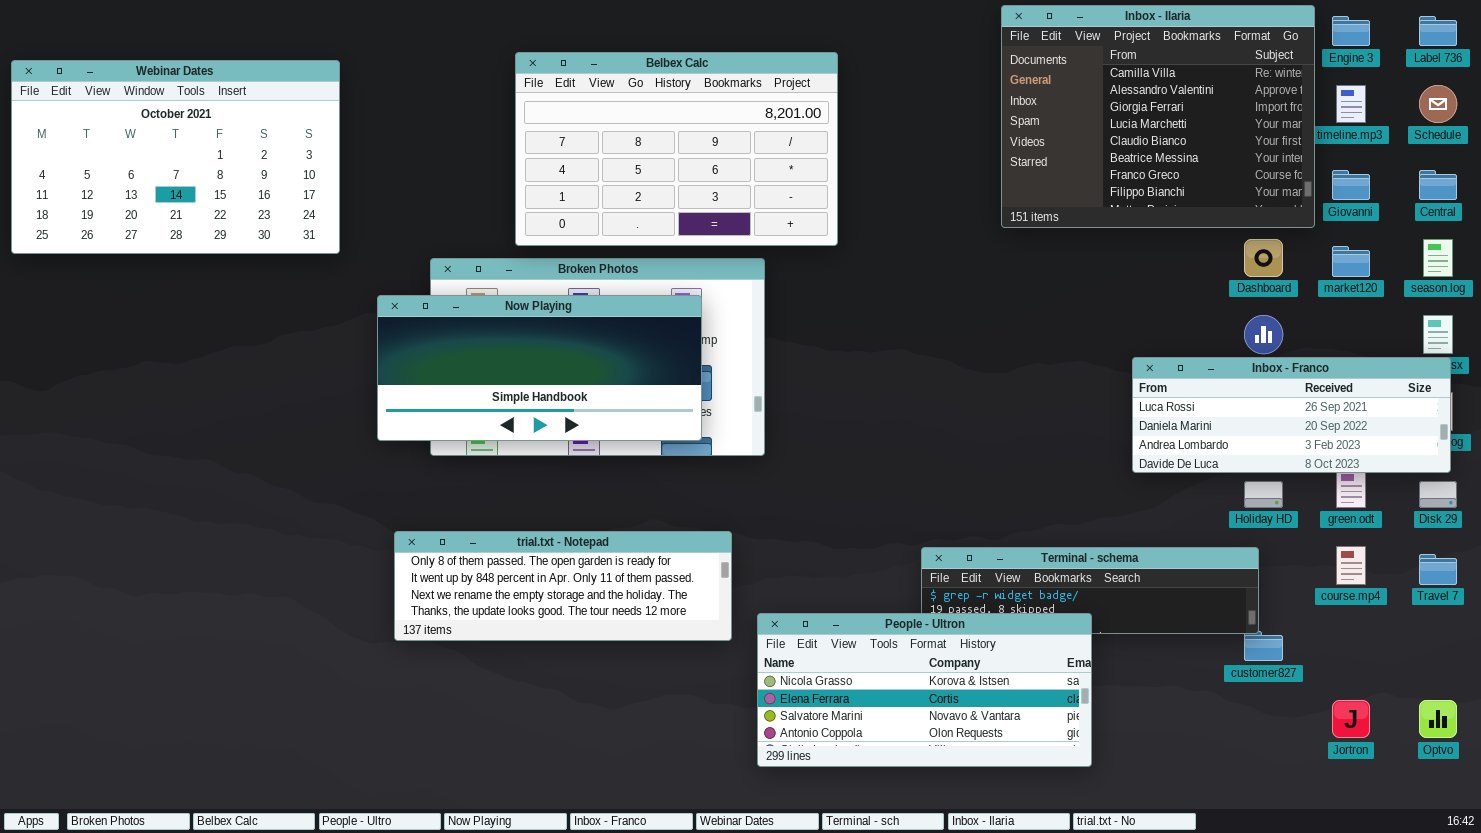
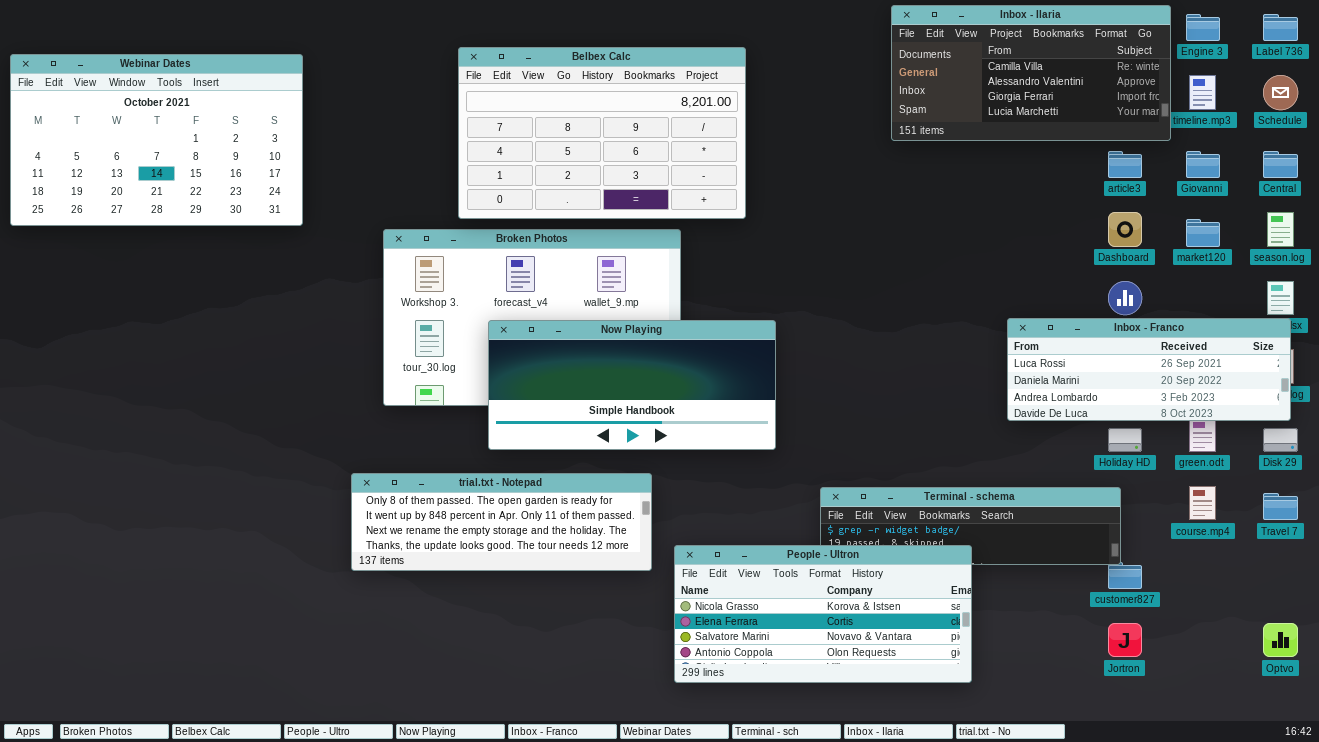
Inbox - Ilaria: [1001,5,1315,228] -> [891,5,1171,141], resized
Now Playing: [377,295,702,441] -> [488,320,776,450], moved
Jortron: [1332,700,1370,738] -> [1108,623,1142,657], moved

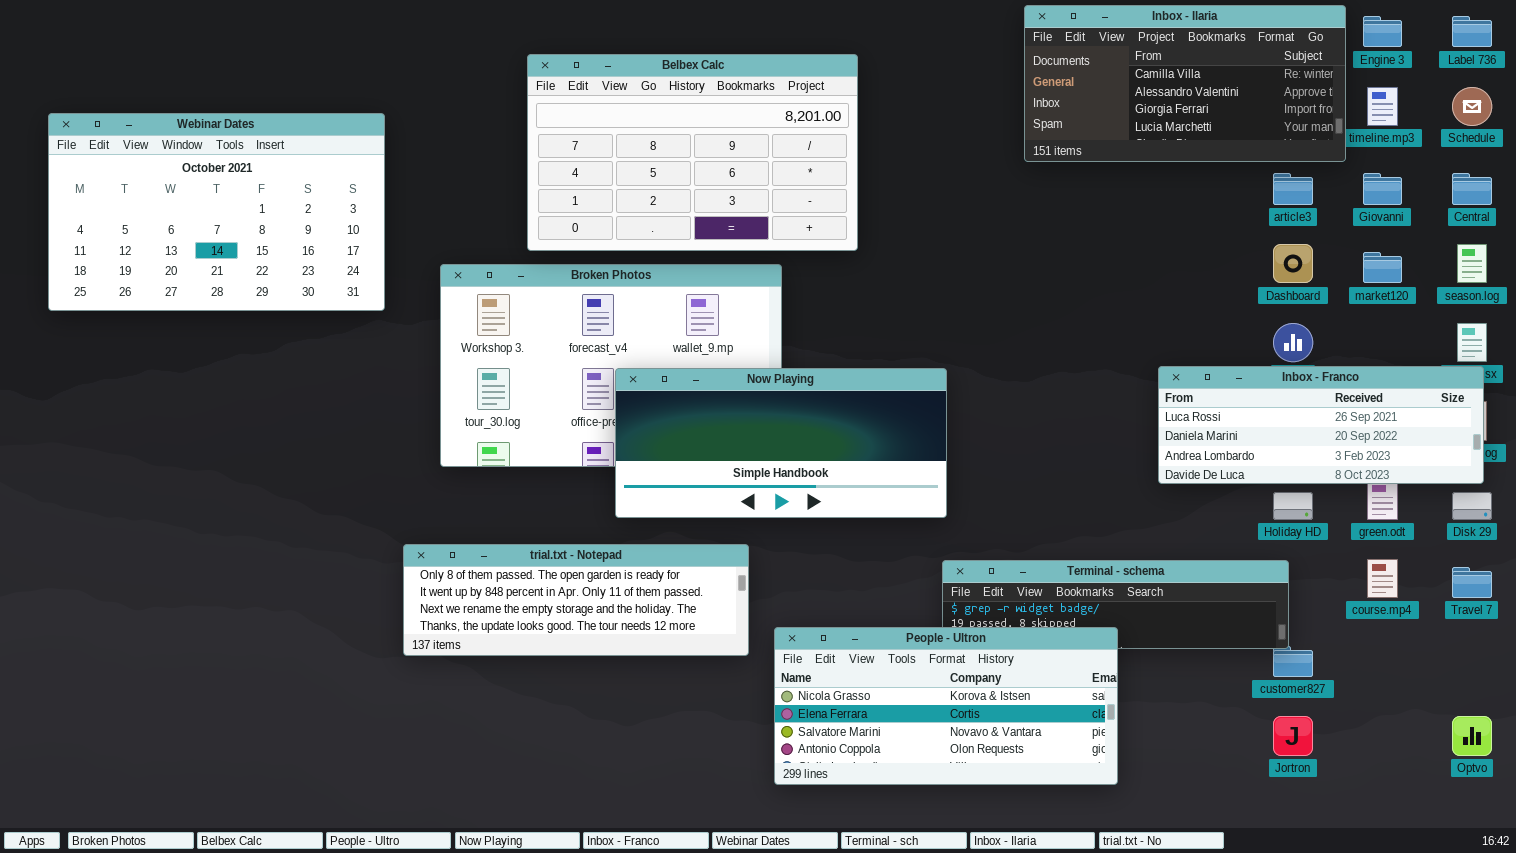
Webinar Dates: [10,54,303,226] -> [48,113,385,311], moved
Now Playing: [488,320,776,450] -> [615,368,947,518], moved

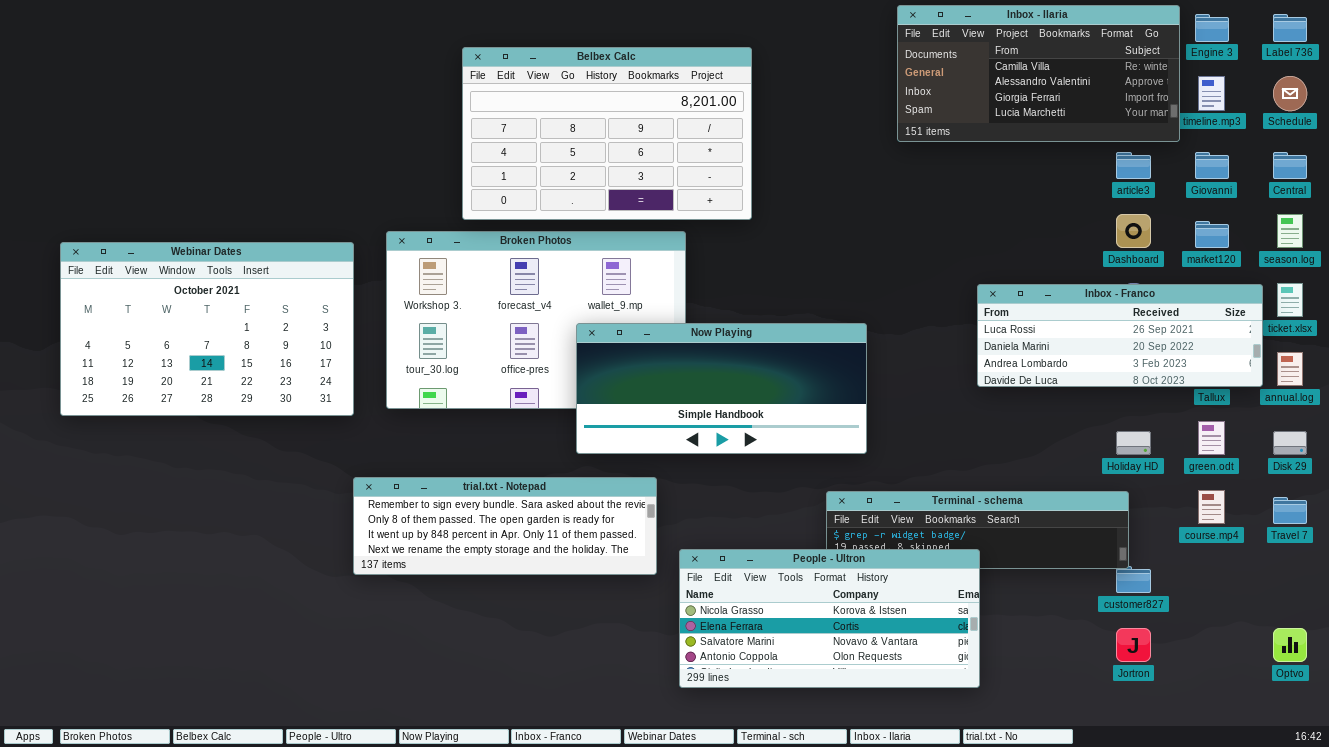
Webinar Dates: [48,113,385,311] -> [60,242,354,416], moved
Inbox - Franco: [1158,366,1484,484] -> [977,284,1263,387], moved
Now Playing: [615,368,947,518] -> [576,323,867,454], moved
trial.txt - Notepad: [403,544,749,656] -> [353,477,657,575], scrolled up 1 row

